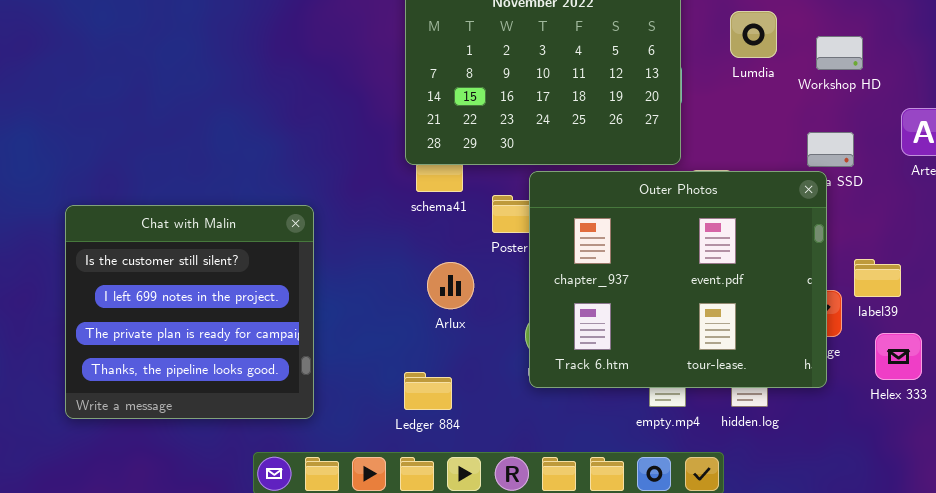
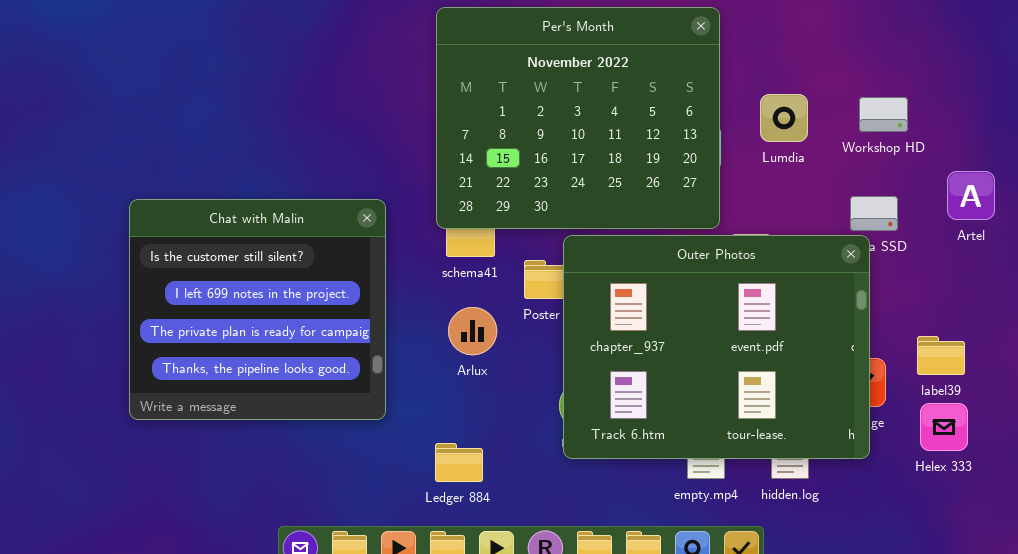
Lumdia: [730,11,777,58] -> [760,94,808,142], moved
Chat with Malin: [65,205,314,419] -> [129,199,386,420], moved
label39: [854,259,901,297] -> [917,336,965,375], moved
Arlux: [427,262,474,309] -> [448,307,497,355], moved

